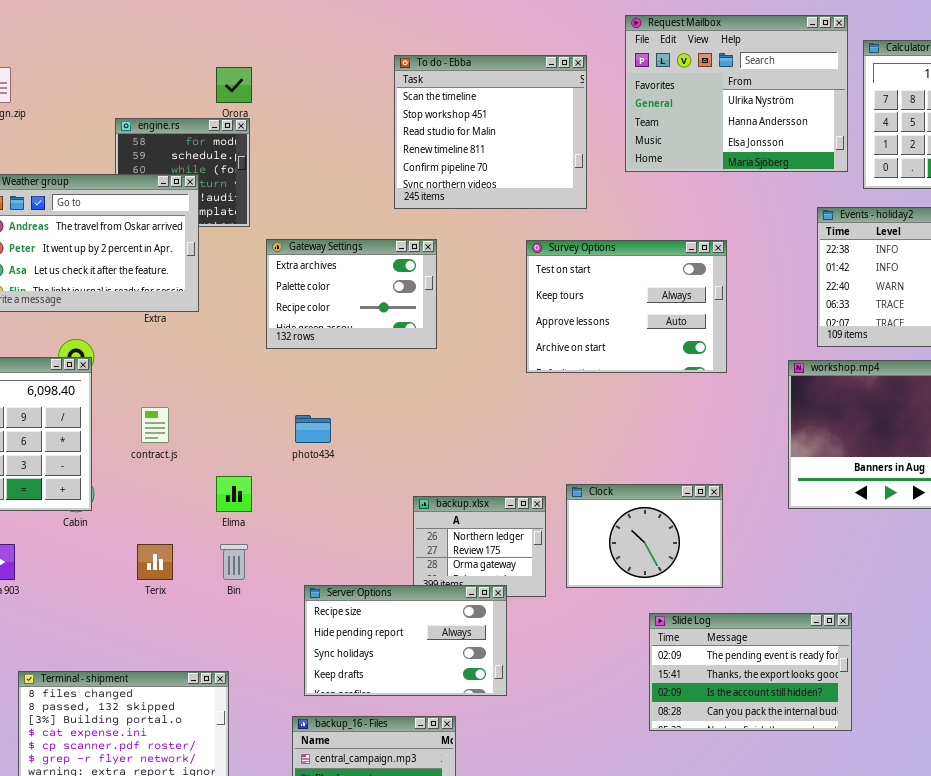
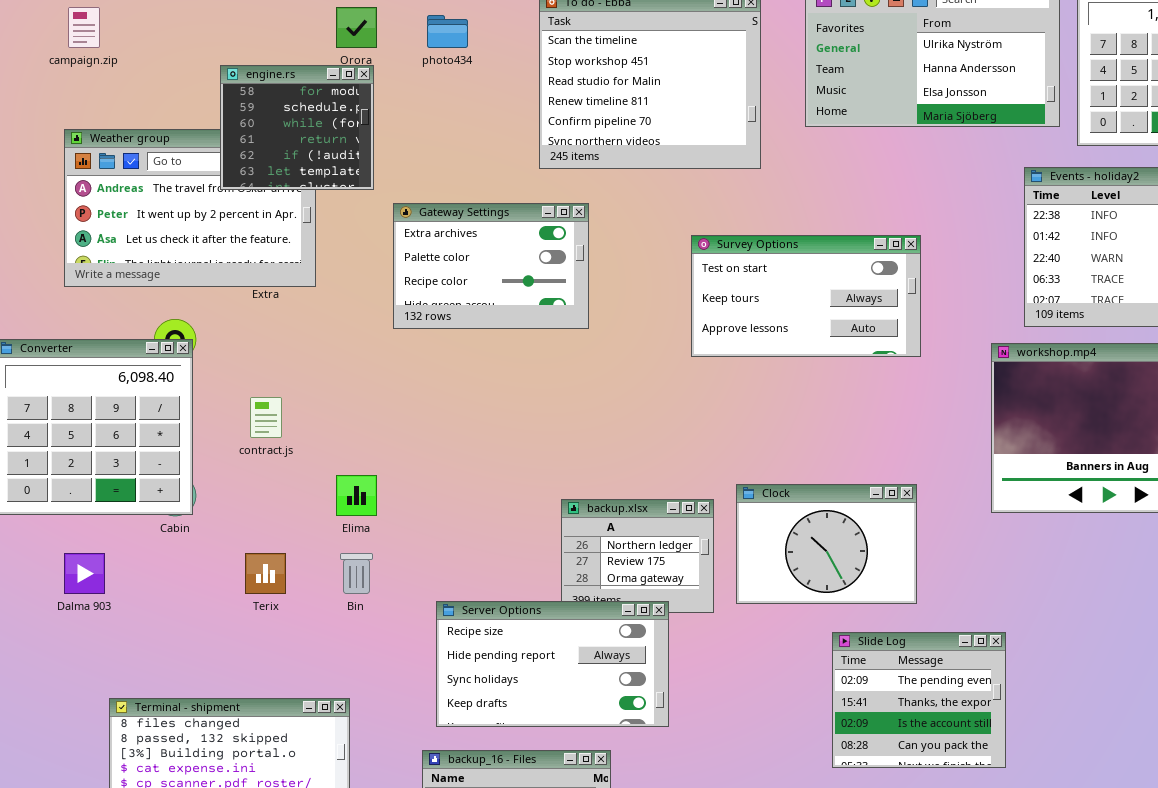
engine.rs: [115,118,250,227] -> [220,65,374,190], raised
Survey Options: [526,240,727,373] -> [691,235,921,357], resized
photo434: [295,415,331,443] -> [427,15,468,48], moved
Slide Log: [649,613,852,731] -> [832,632,1006,768], resized

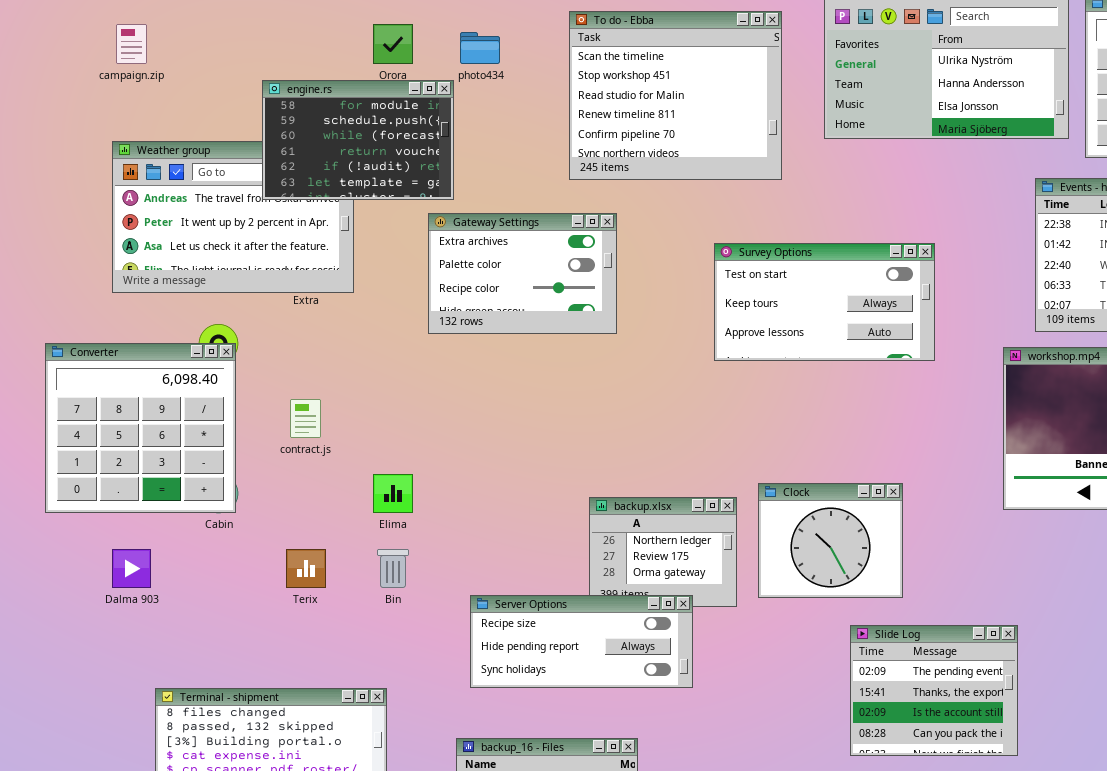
engine.rs: [220,65,374,190] -> [262,80,454,200], resized
Clock: [736,484,917,604] -> [758,483,903,598], resized
Server Options: [436,601,669,727] -> [470,595,693,688], resized

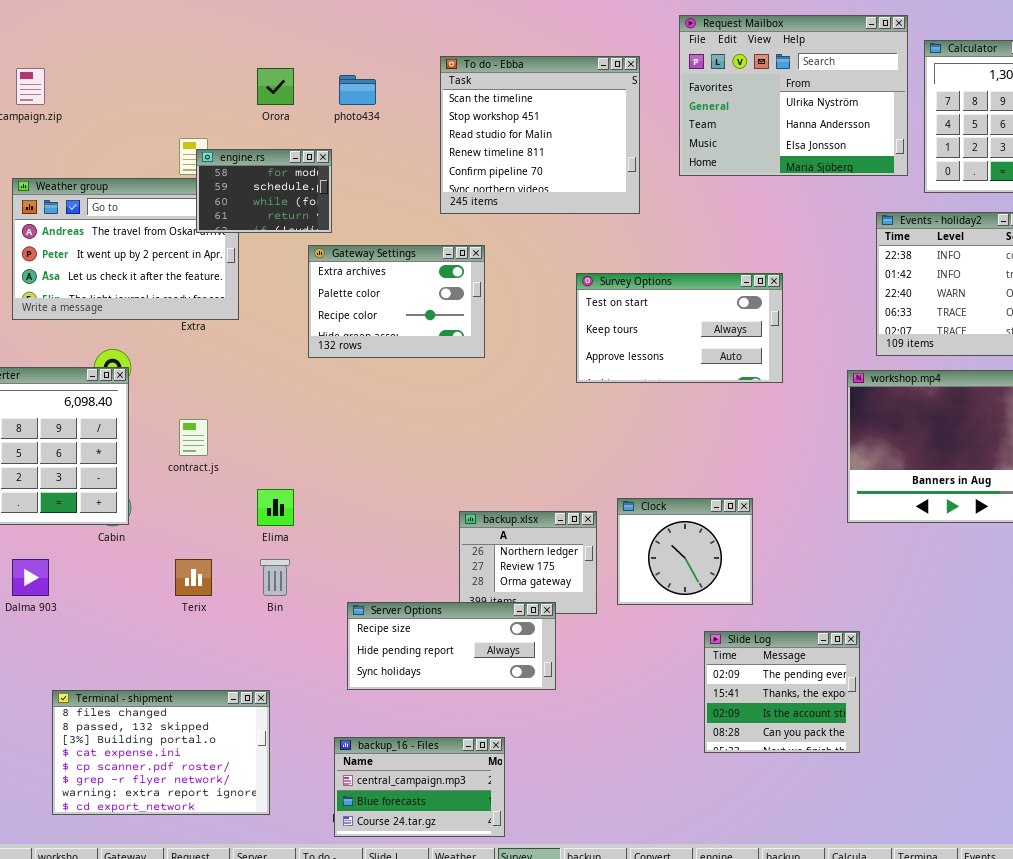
engine.rs: [262,80,454,200] -> [196,149,332,233], resized

